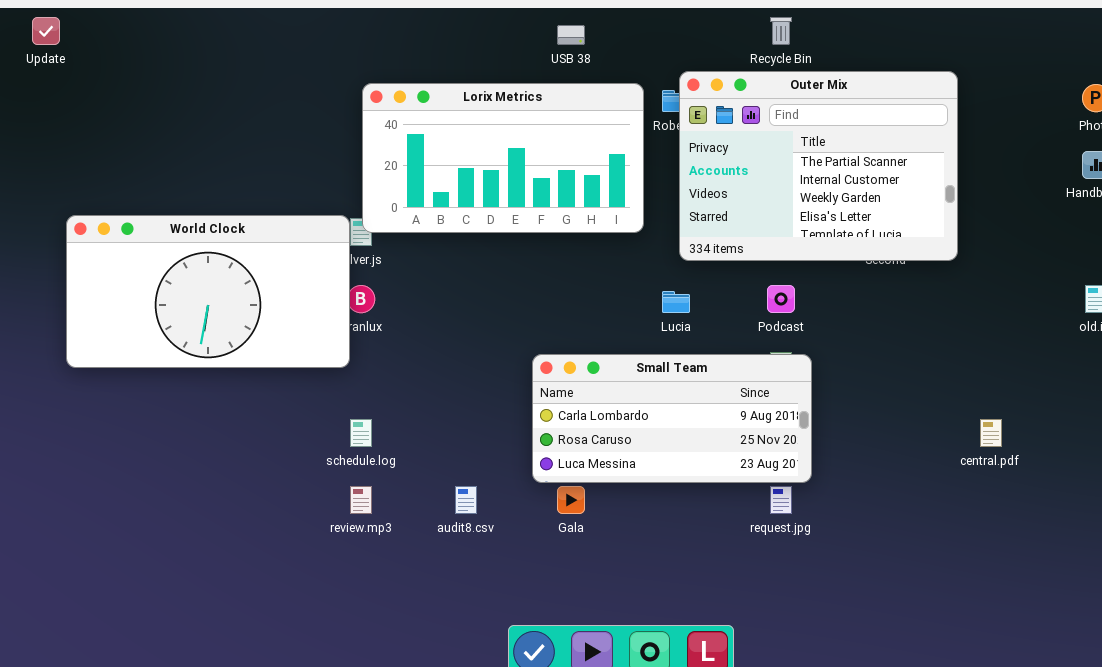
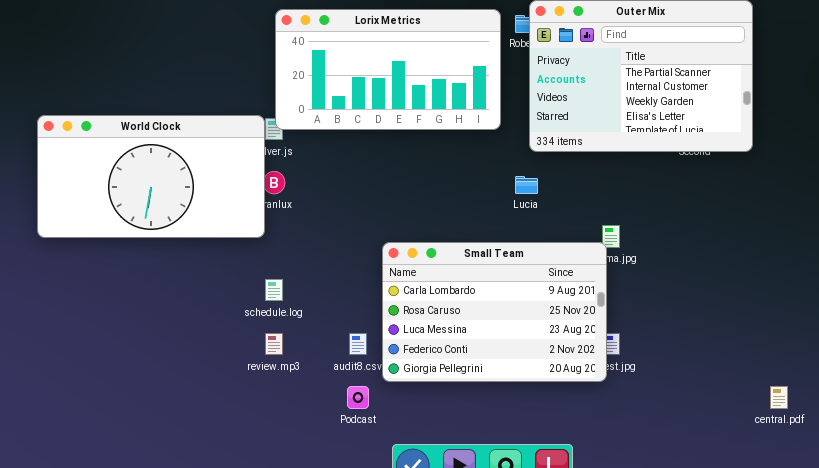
Podcast: [767,285,795,313] -> [347,386,369,409], moved
Small Team: [532,354,812,483] -> [382,242,607,382], moved, resized
central.pdf: [980,419,1002,447] -> [770,386,788,409], moved

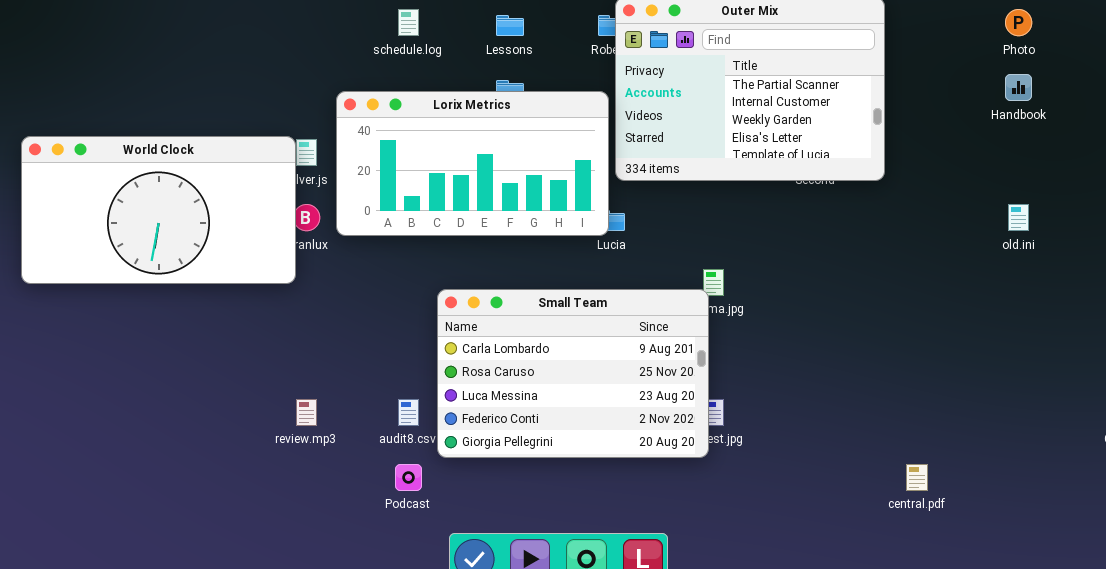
Lorix Metrics: [275,9,501,130] -> [336,91,609,236], moved
schedule.log: [265,279,283,301] -> [398,9,419,36], moved

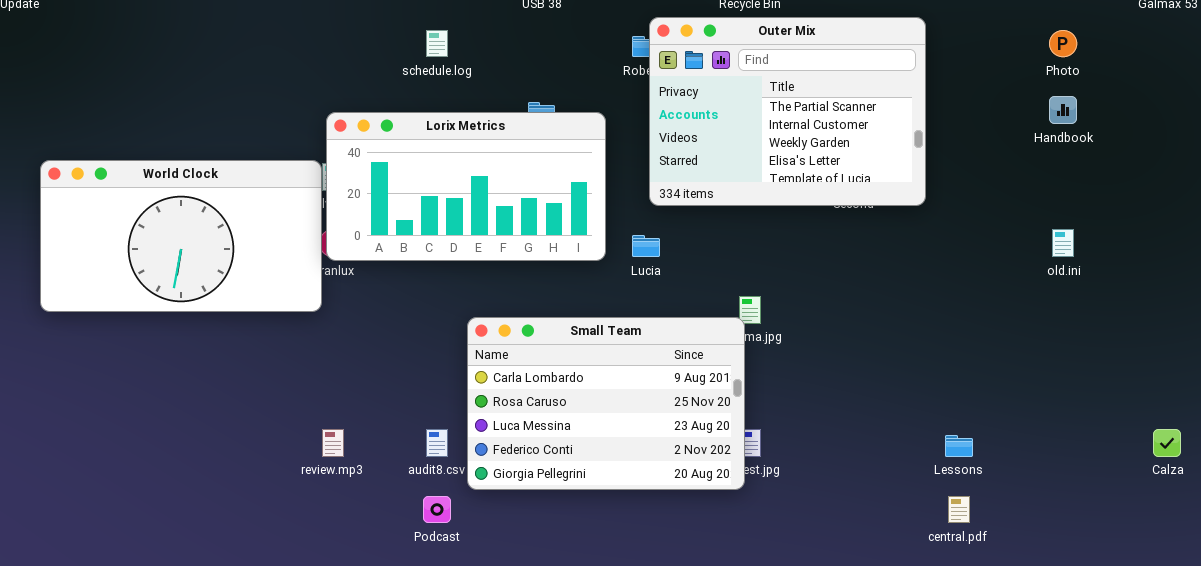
Lessons: [496,15,524,36] -> [945,435,973,457], moved
Lorix Metrics: [336,91,609,236] -> [326,112,606,261], moved

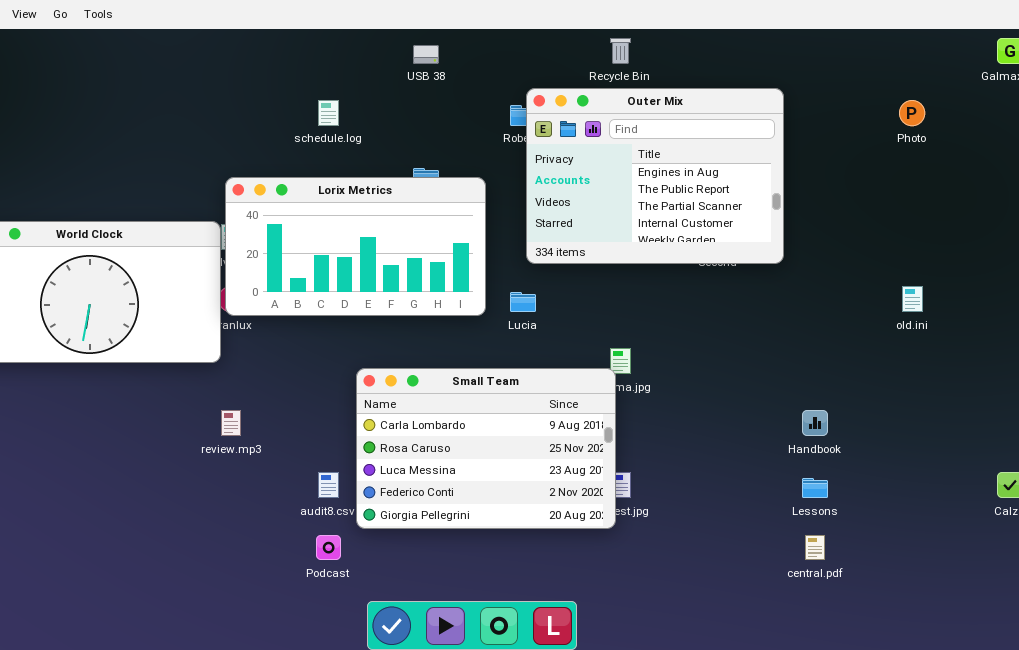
Outer Mix: [649,17,926,206] -> [526,88,784,264], scrolled up 2 rows
Handbook: [1049,96,1077,124] -> [802,410,828,436], moved
review.mp3: [322,429,344,457] -> [221,410,241,436], moved

